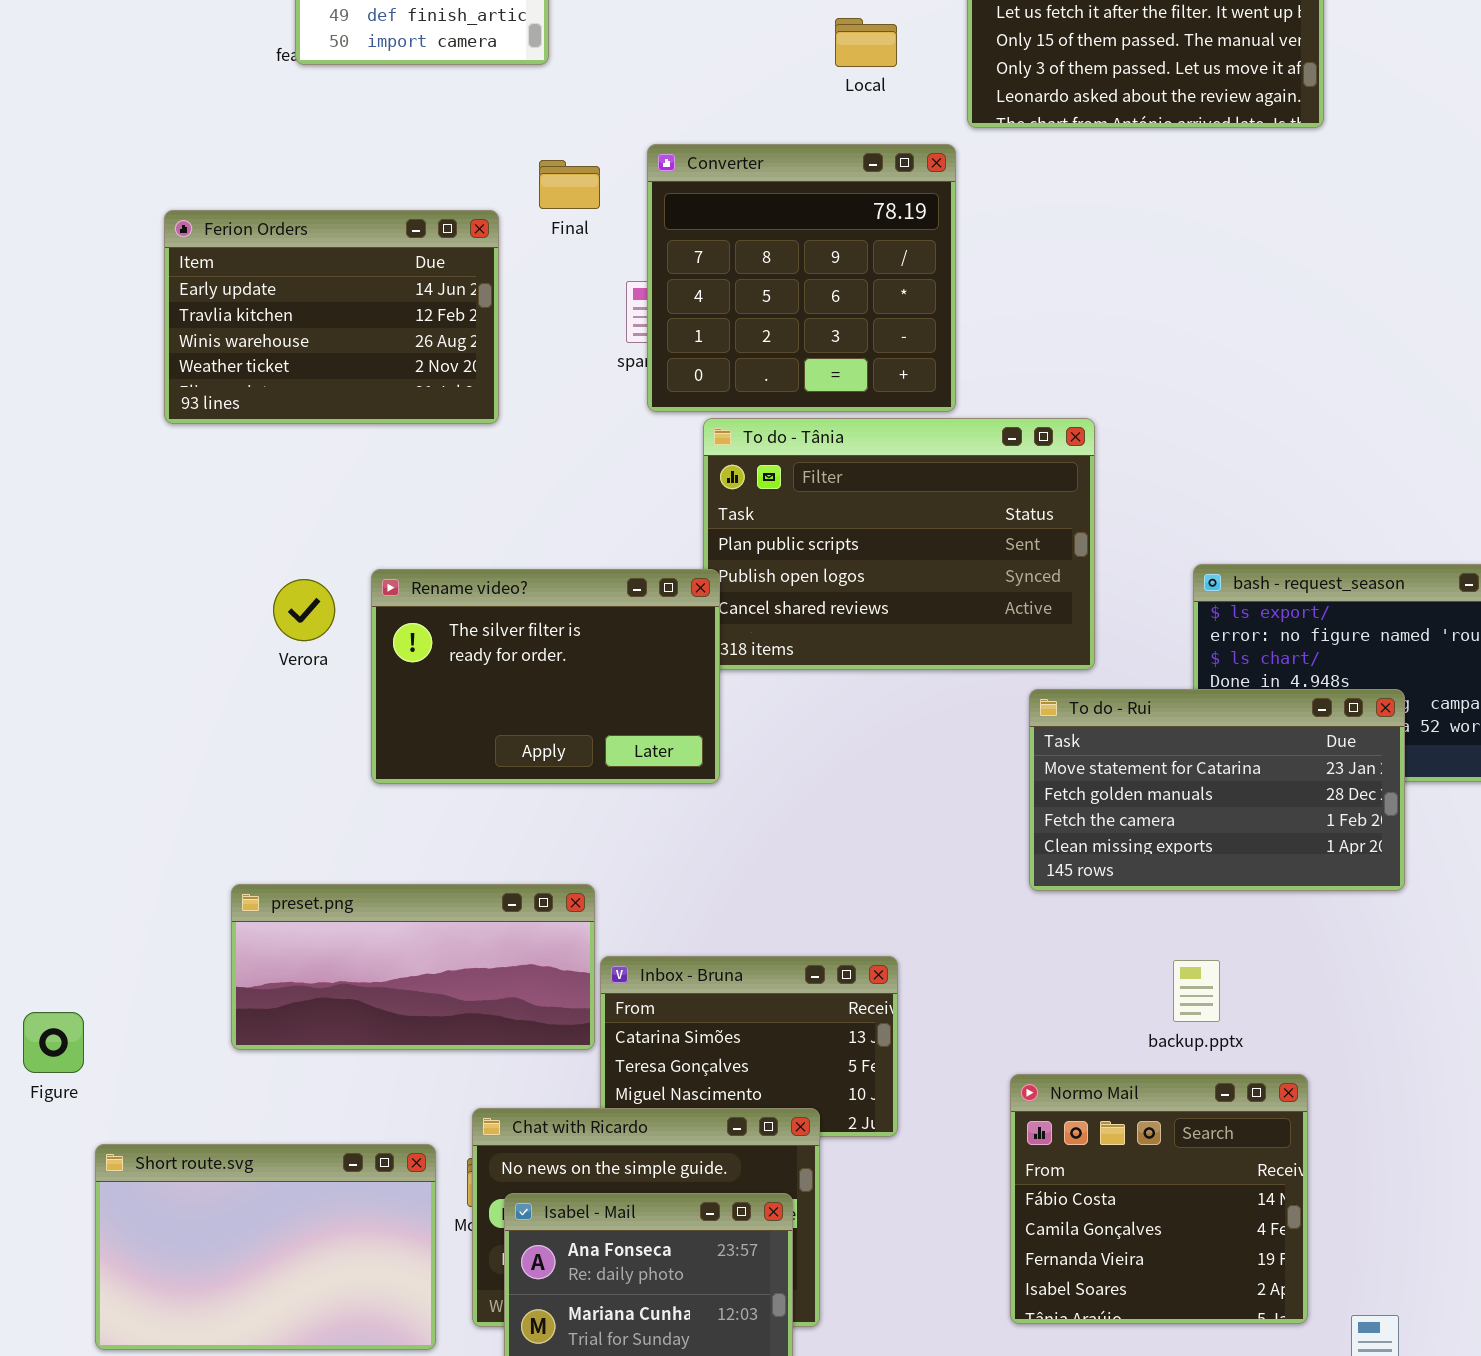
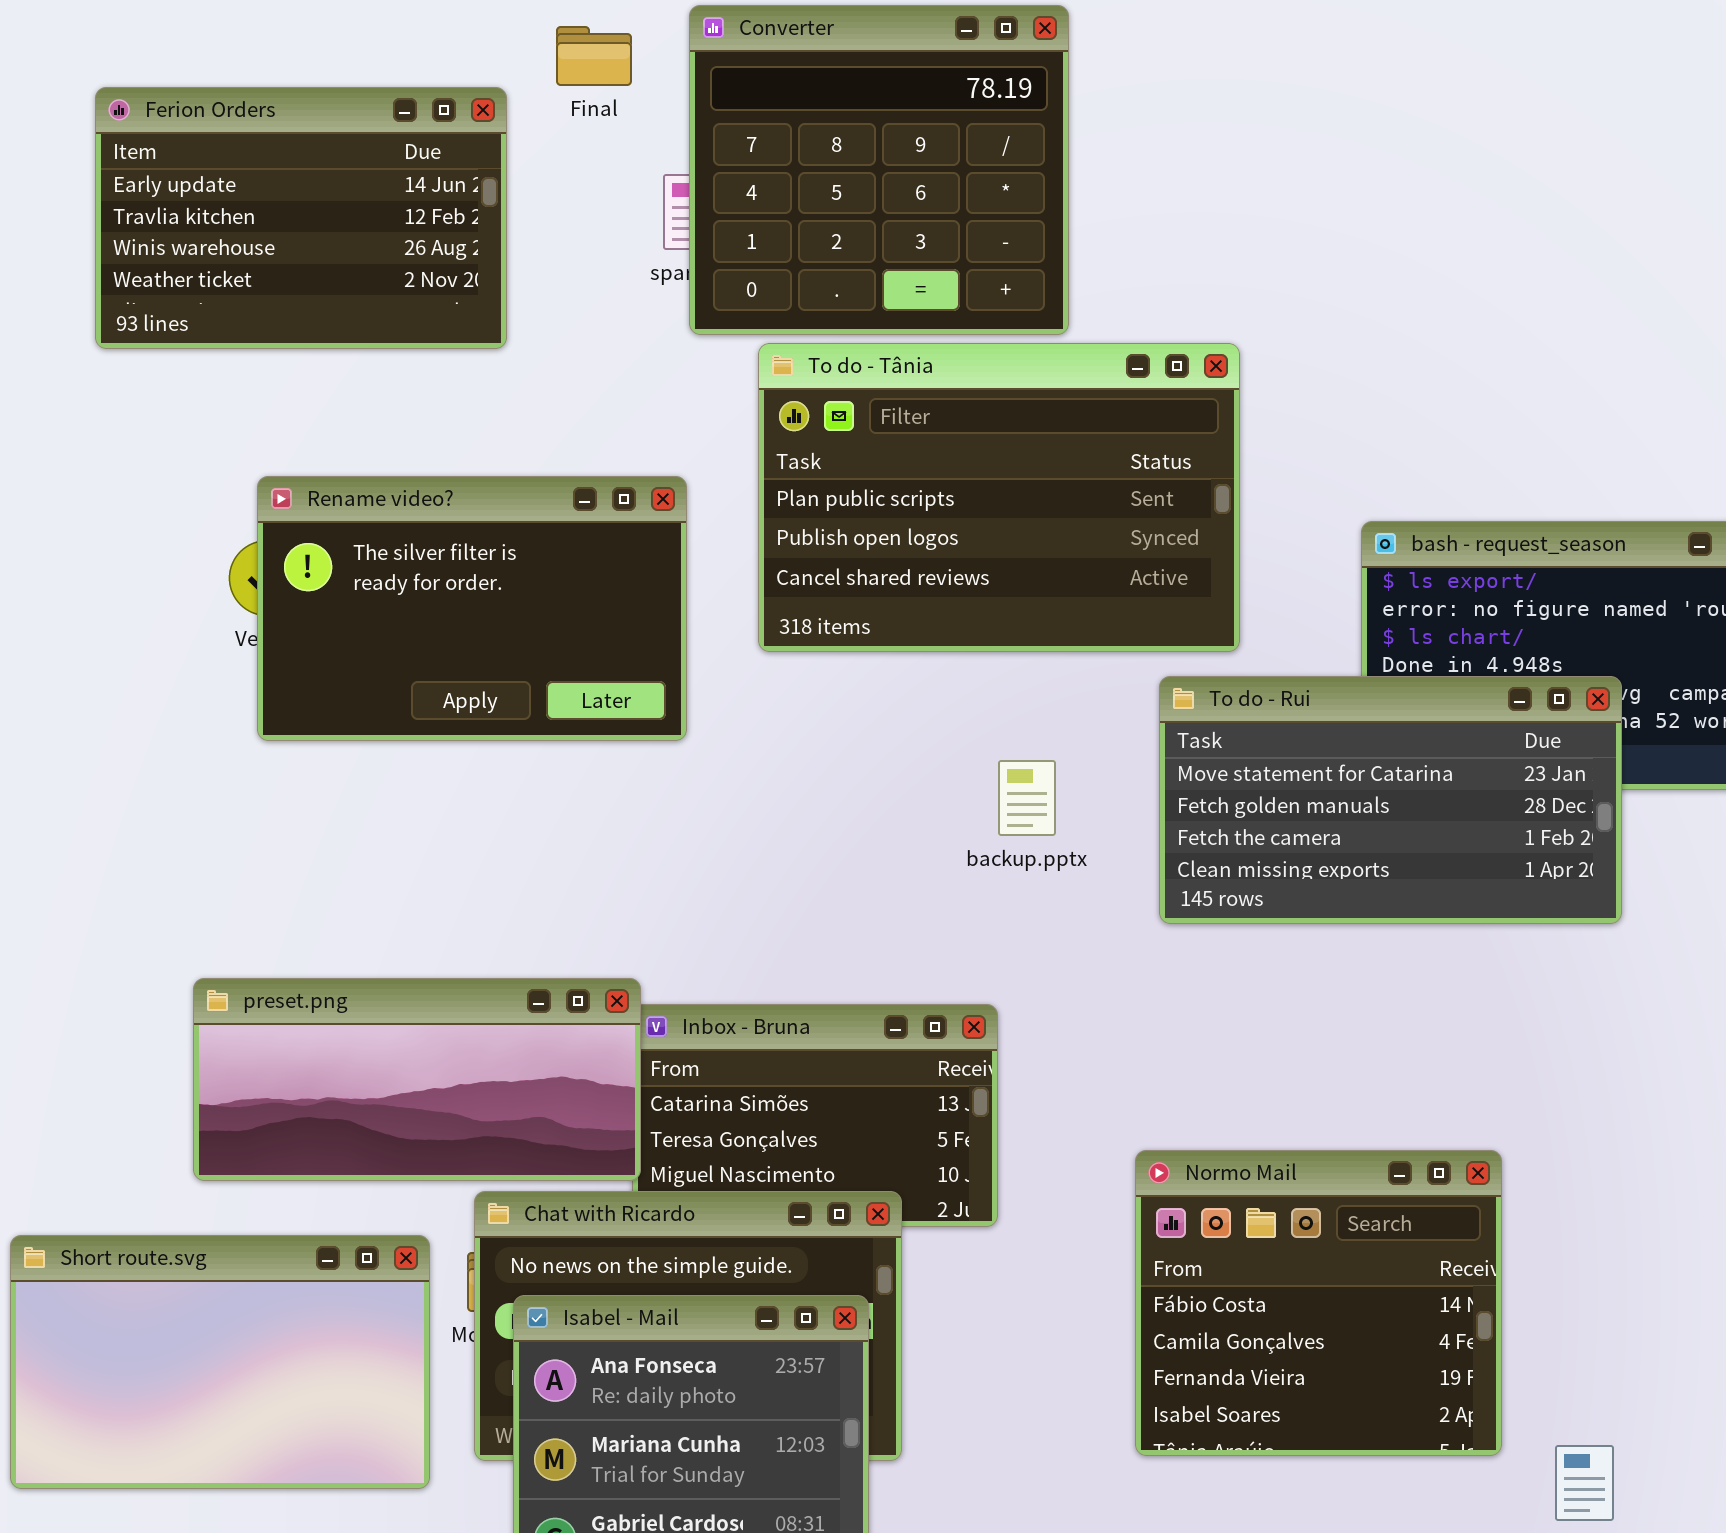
Rename video?: [371,569,720,784] -> [257,476,687,741], moved
preset.png: [231,884,595,1050] -> [193,978,641,1181], moved
backup.pptx: [1173,960,1220,1022] -> [998,760,1056,836], moved

